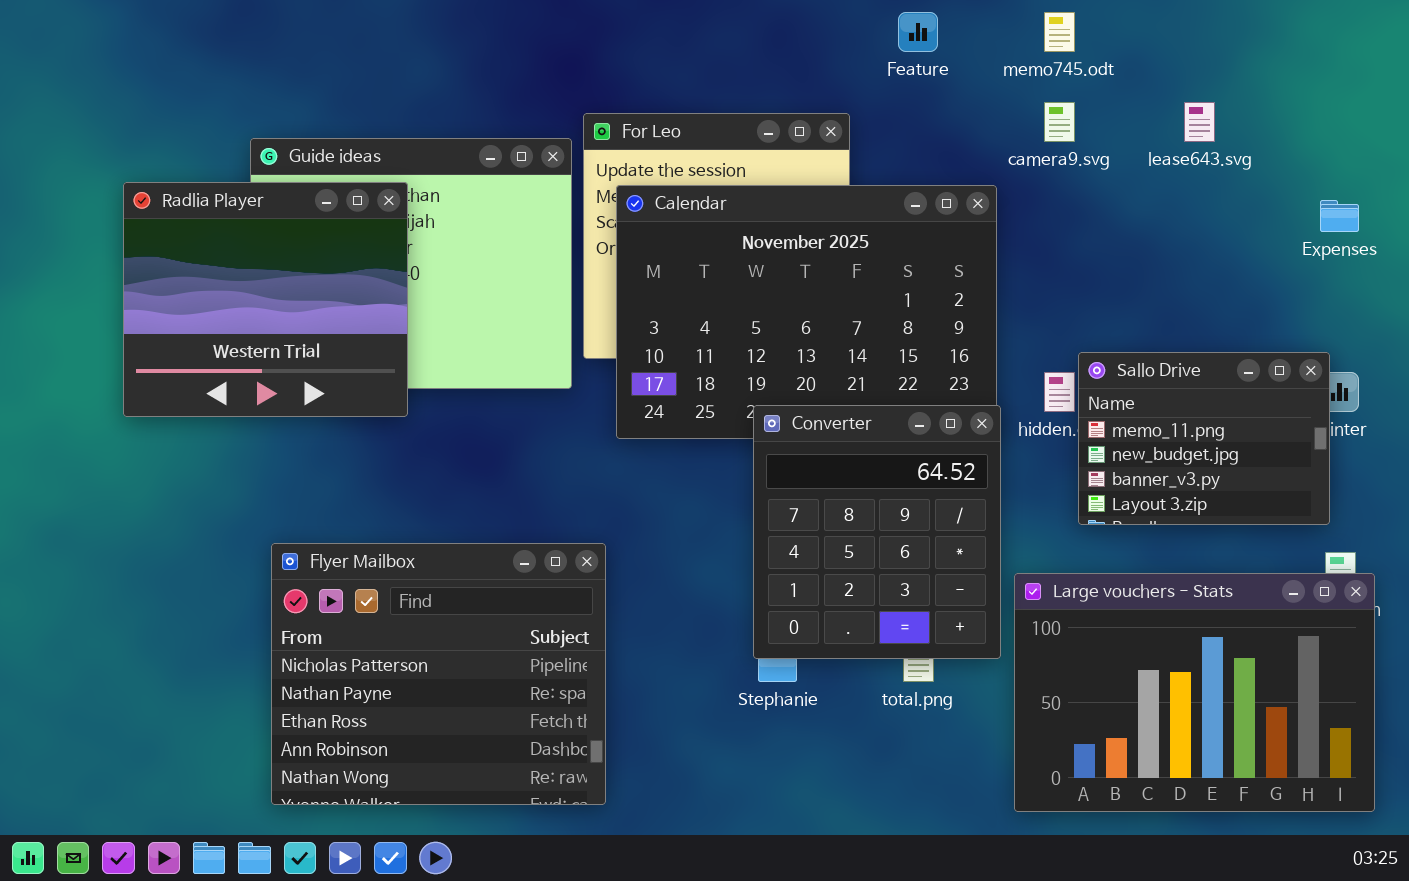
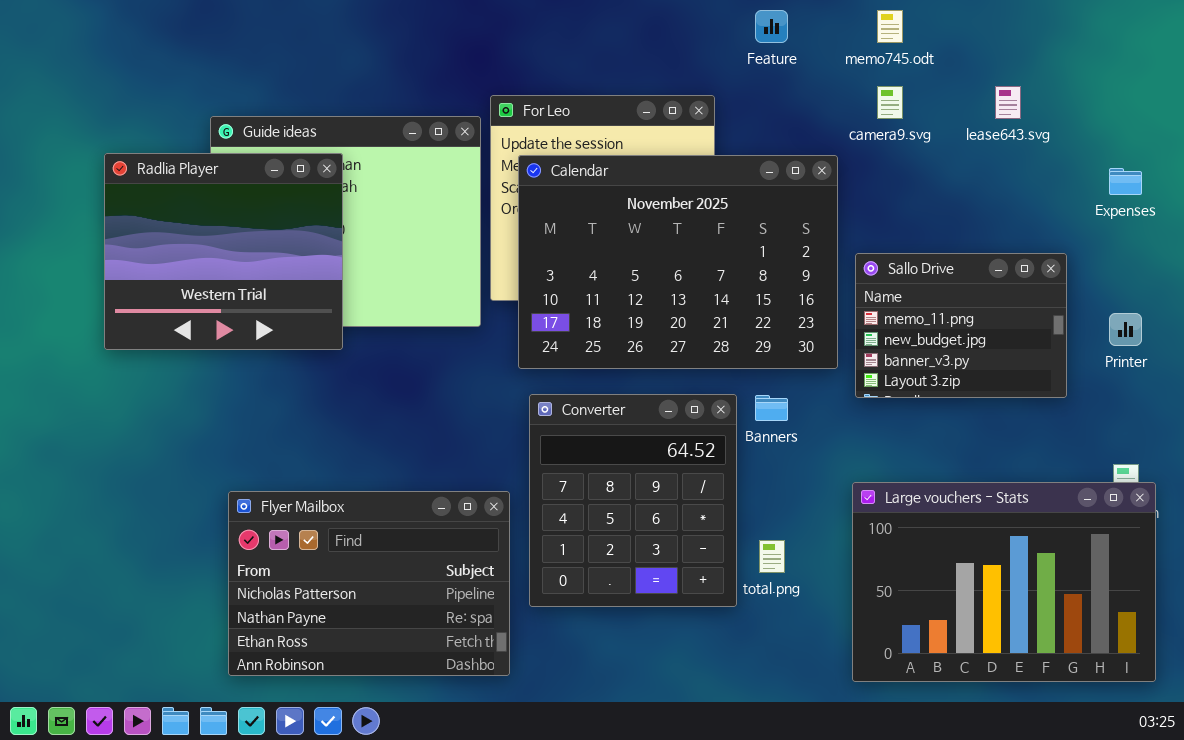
Sallo Drive: [1078,352,1330,525] -> [855,253,1067,398], moved
Converter: [753,405,1001,659] -> [529,394,737,607], moved
Flyer Mailbox: [271,543,606,805] -> [228,491,510,676], resized

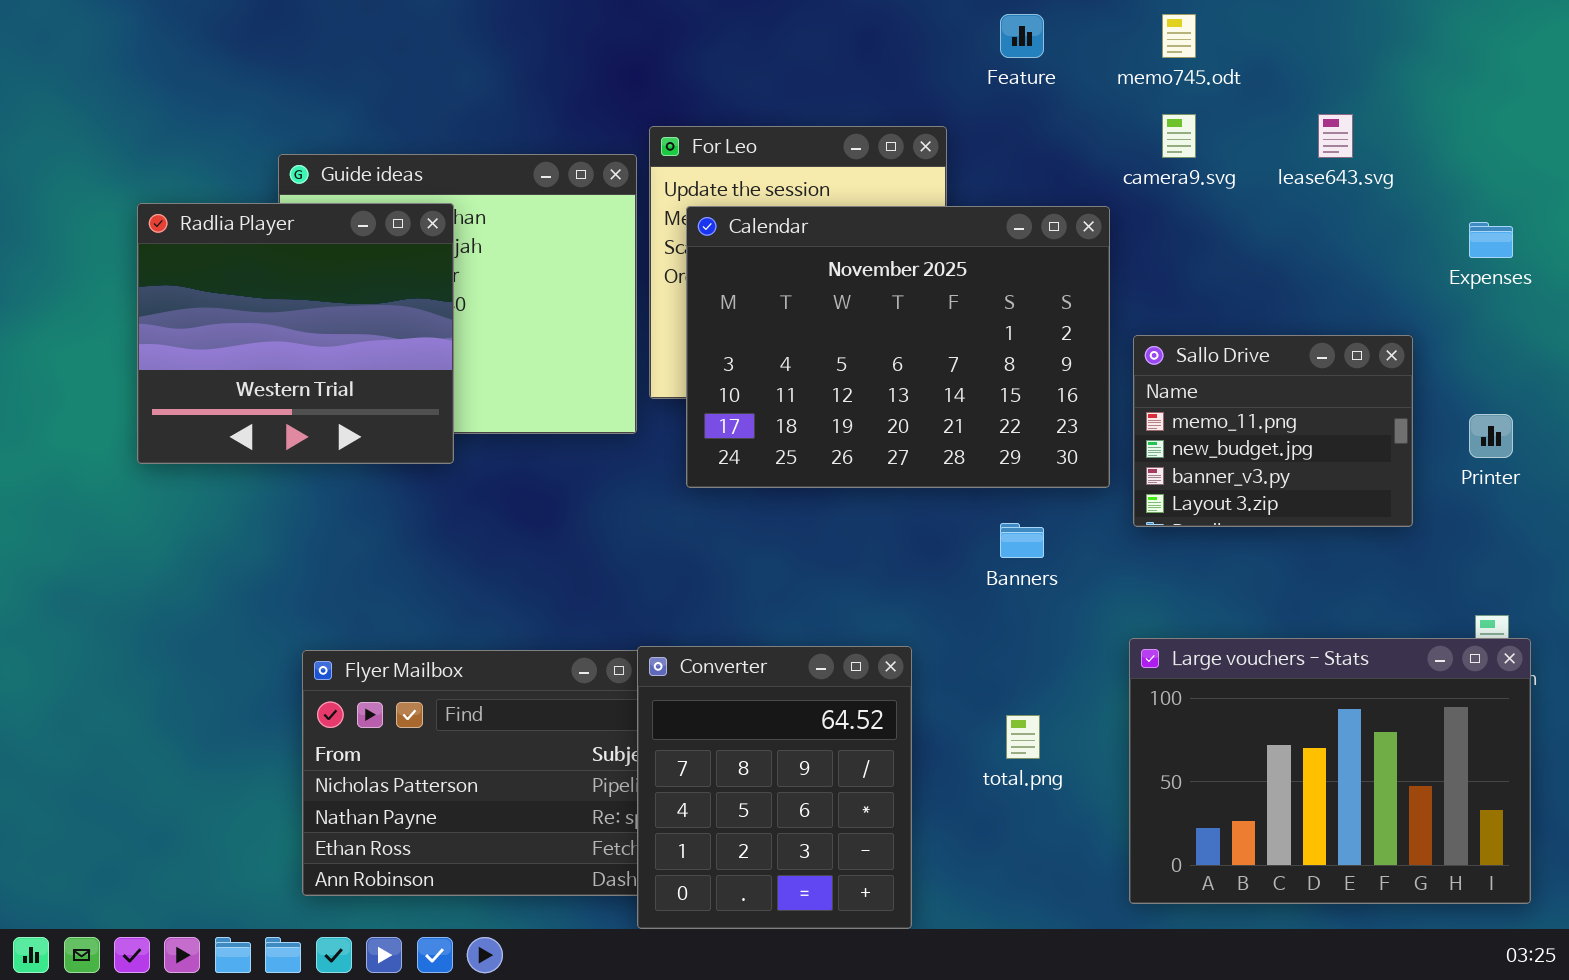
Converter: [529,394,737,607] -> [637,646,912,929], moved

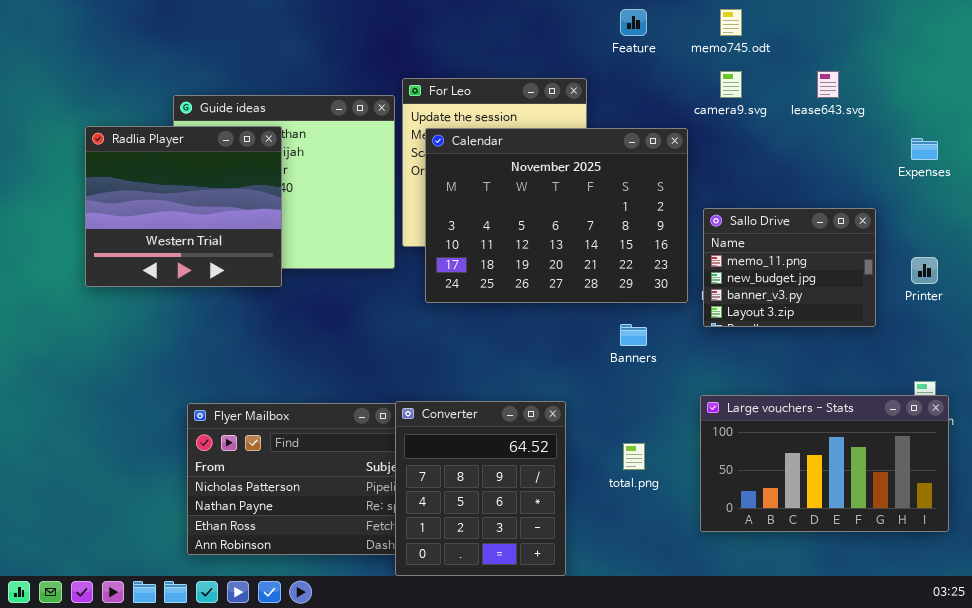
Large vouchers - Stats: [1129,638,1531,904] -> [700,395,949,532], resized

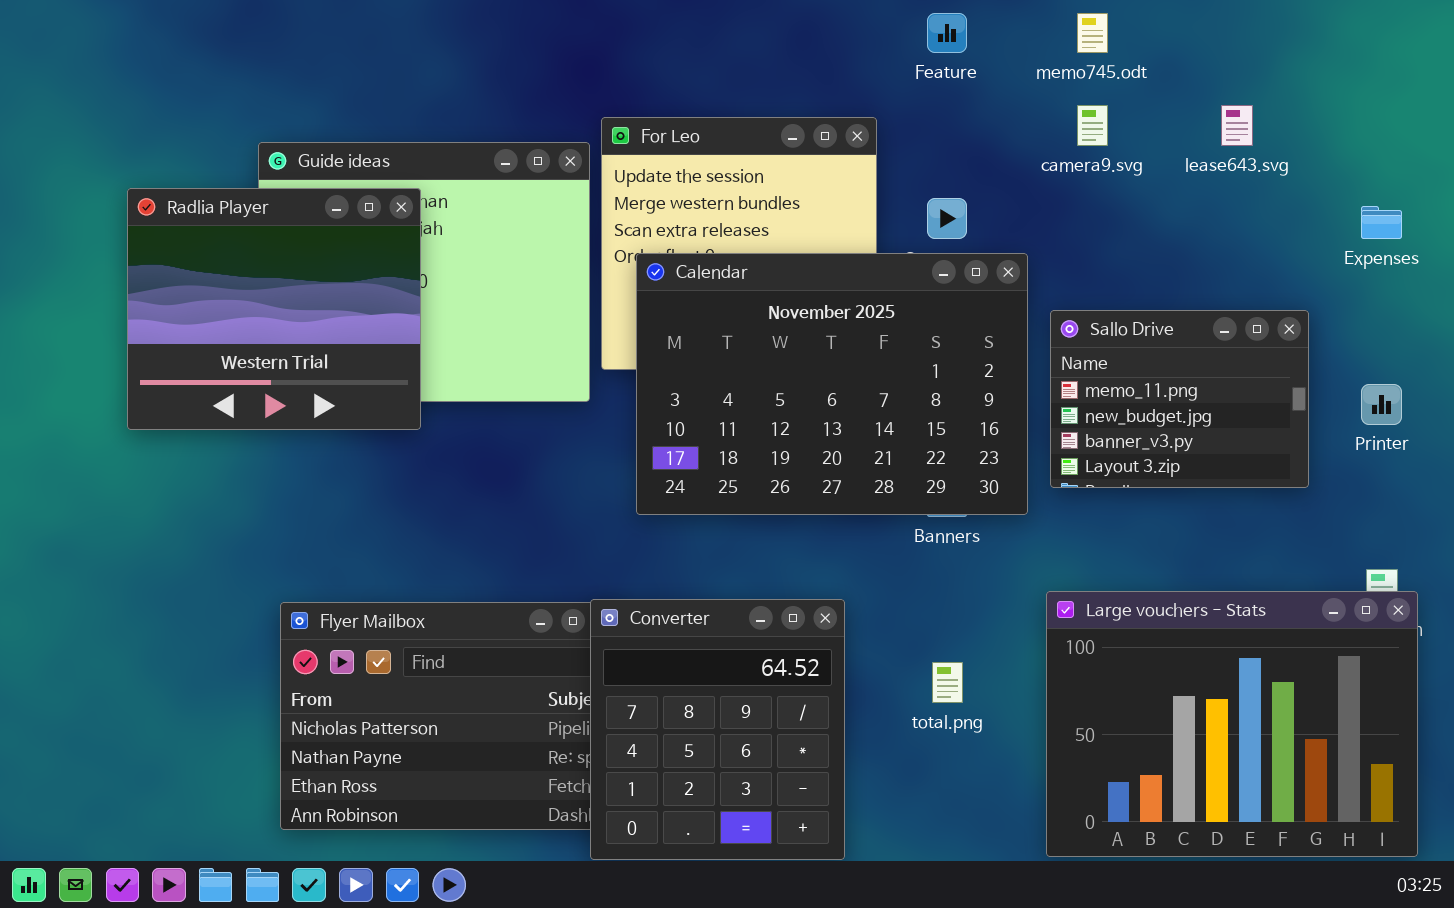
Calendar: [425,128,688,303] -> [636,253,1028,515], moved
Large vouchers - Stats: [700,395,949,532] -> [1046,591,1418,857], resized

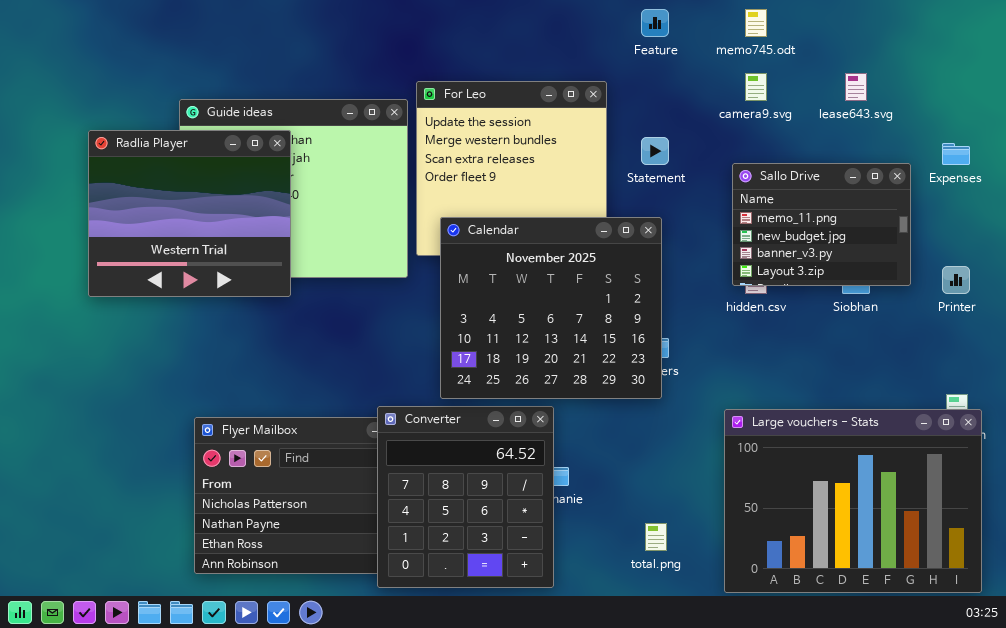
Calendar: [636,253,1028,515] -> [440,217,662,399], moved, resized
Sallo Drive: [1050,310,1309,488] -> [732,163,911,286], moved
Converter: [590,599,845,860] -> [377,406,554,588], moved
total.png: [932,662,963,703] -> [645,523,667,551], moved

